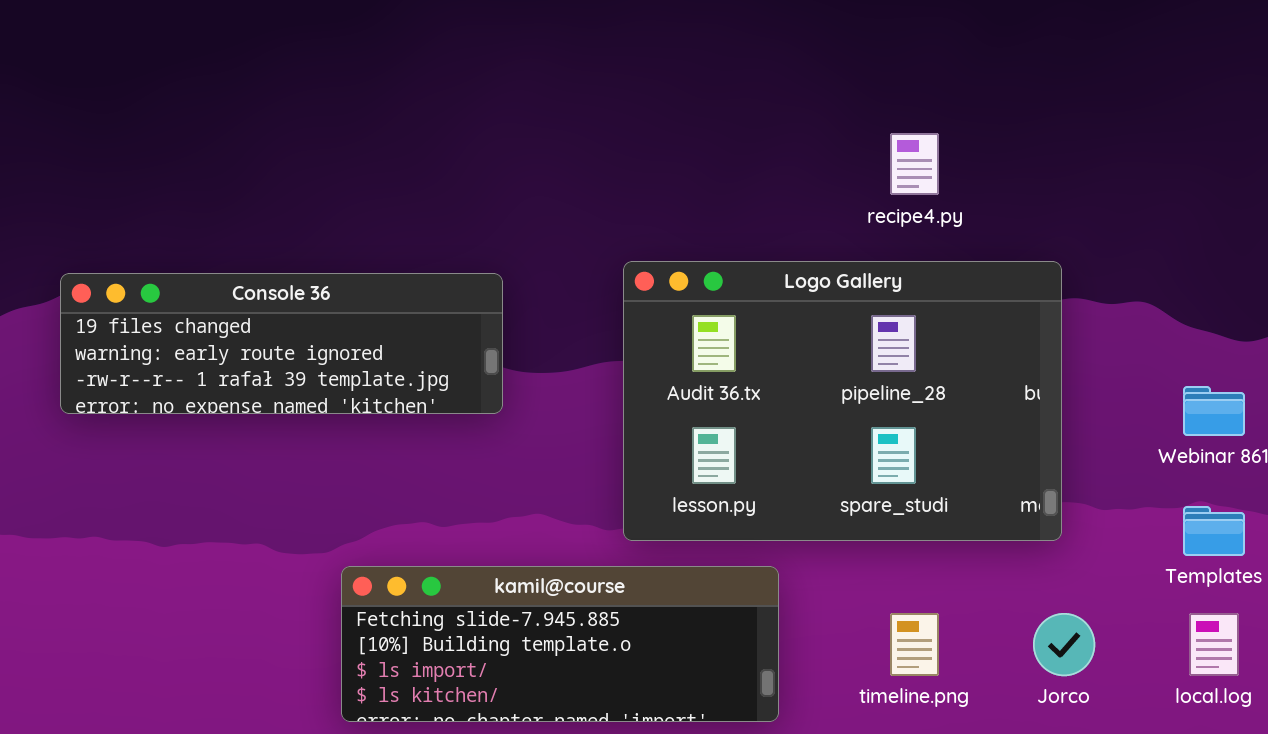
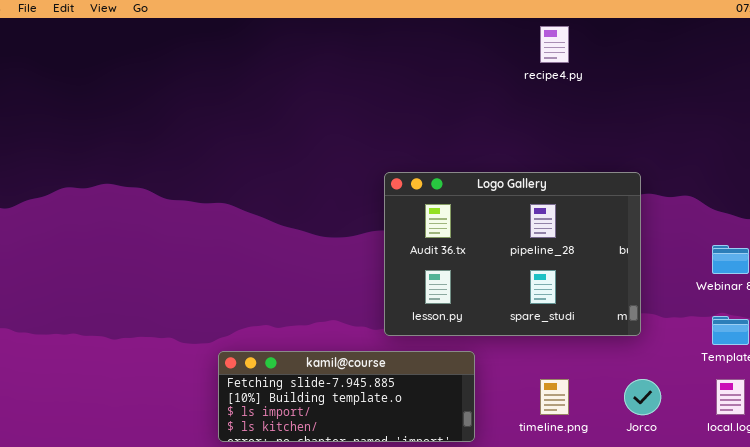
recipe4.py: [890,133,939,195] -> [540,26,569,63], moved
Console 36: [60,273,503,414] -> none, closed

